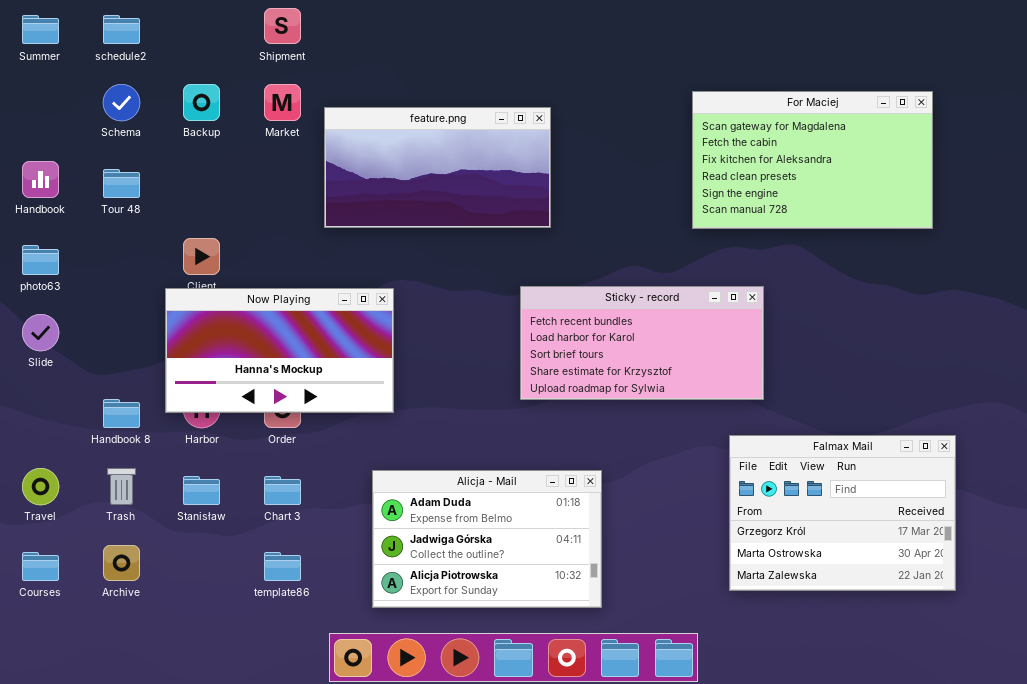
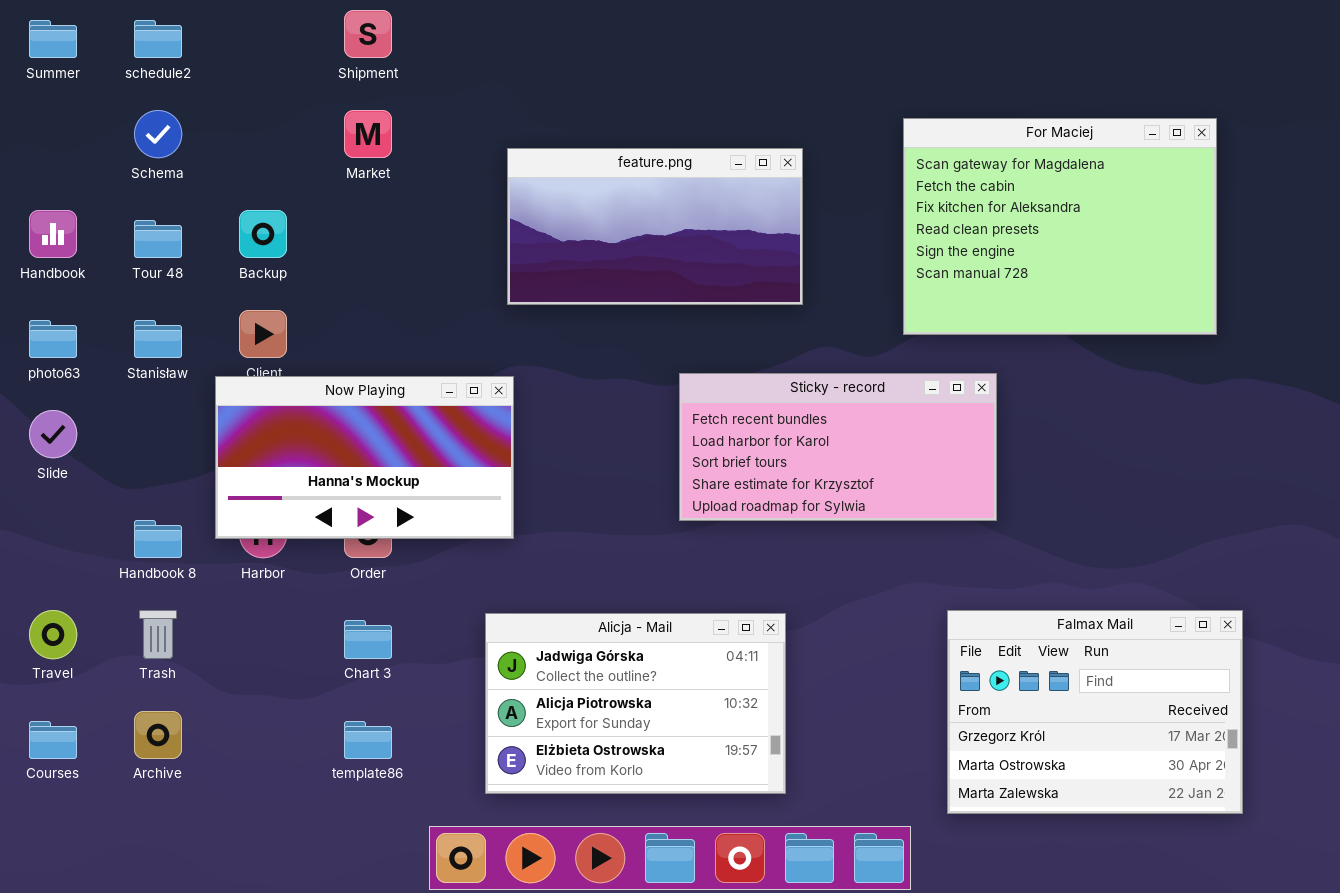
Backup: [183,84,220,121] -> [239,210,287,258], moved
For Maciej: [692,91,933,229] -> [903,118,1217,335], resized
feature.png: [324,107,551,228] -> [507,148,803,305], moved
Falmax Mail: [729,435,956,591] -> [947,610,1243,814], moved
Alicja - Mail: [372,470,602,608] -> [485,613,786,794], scrolled down 1 row
Stanisław: [183,476,220,505] -> [134,320,182,358], moved

